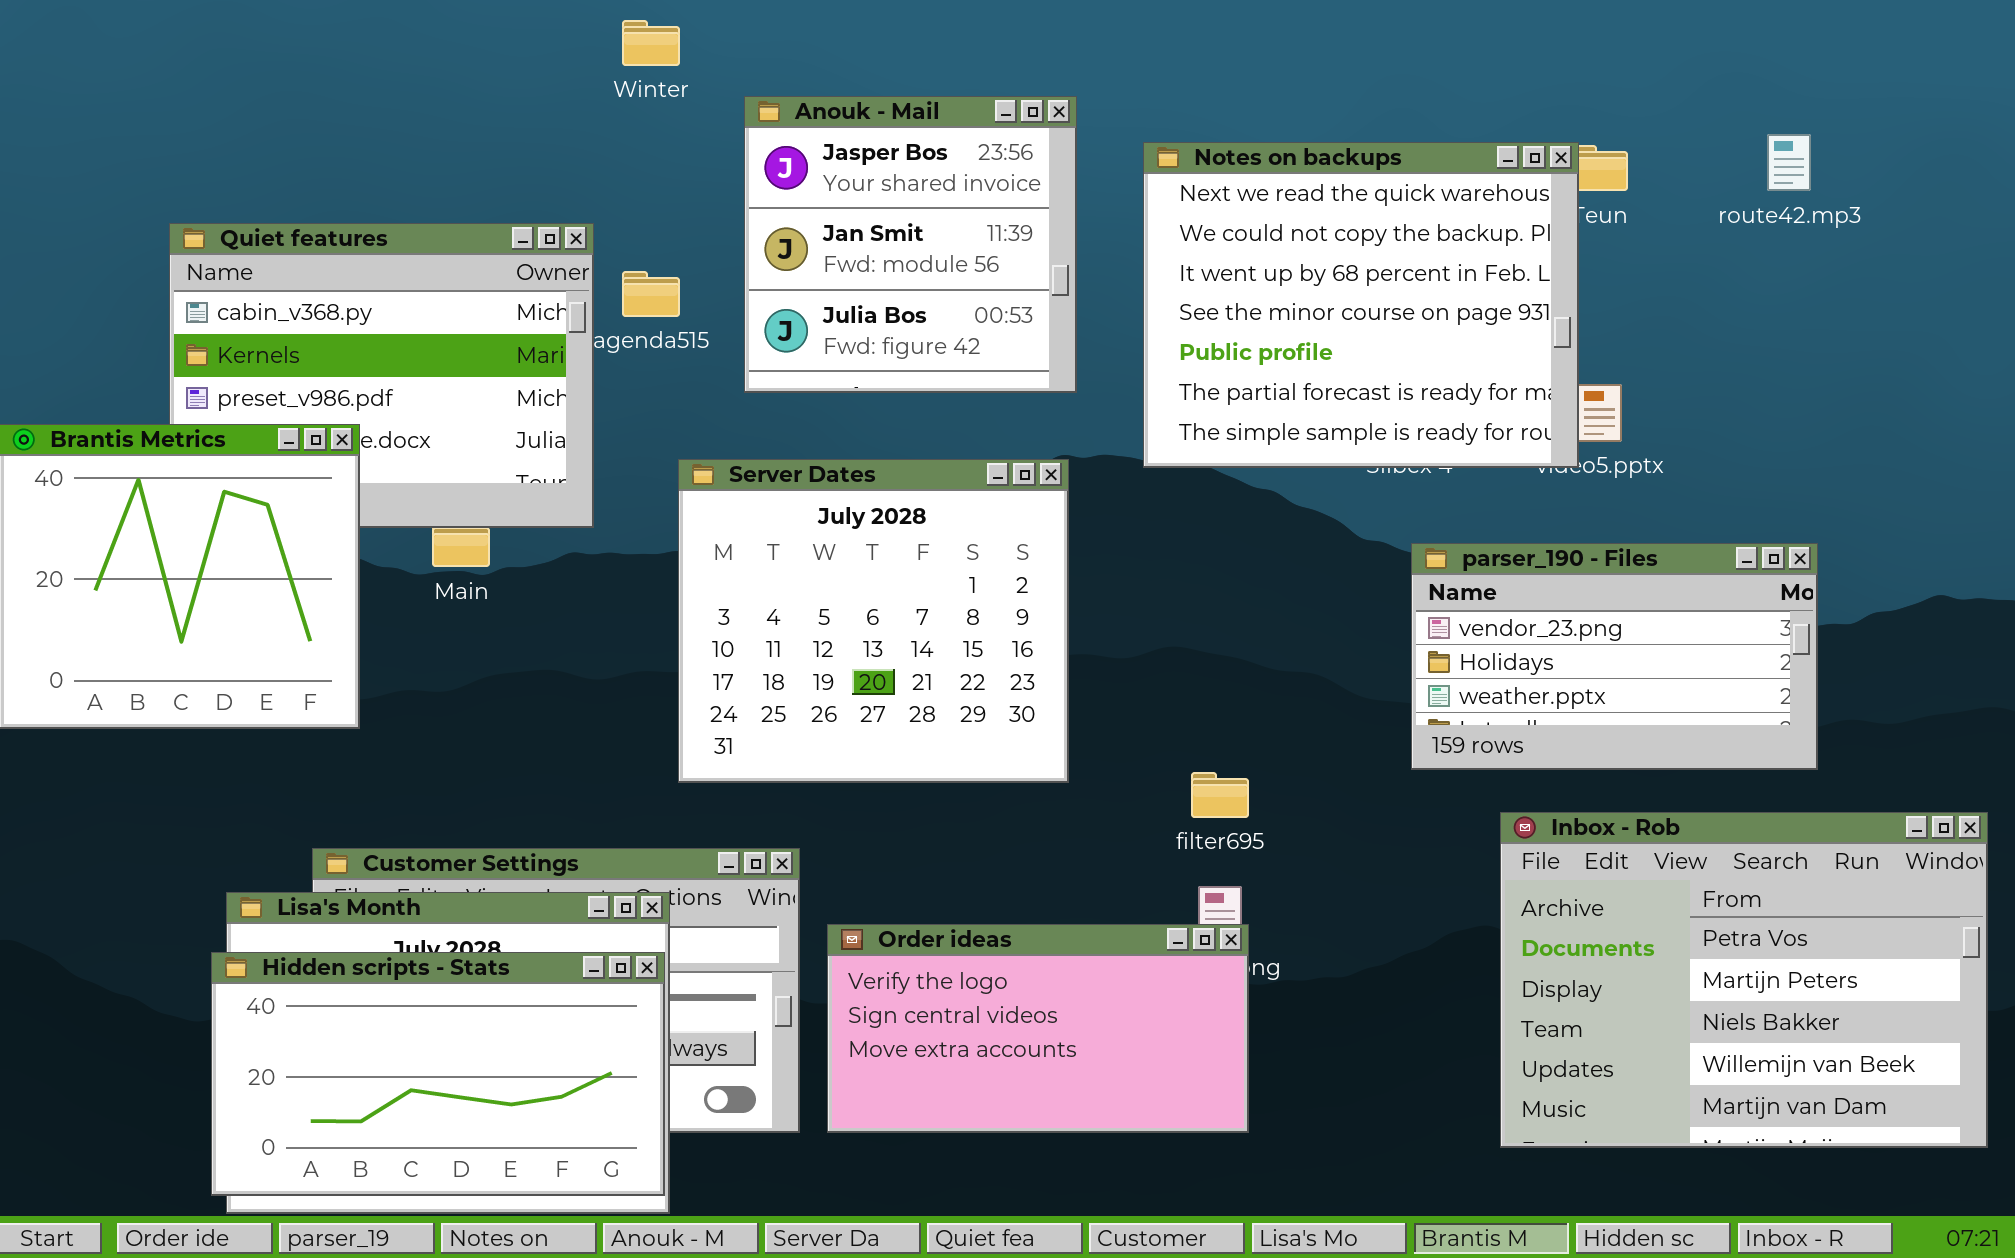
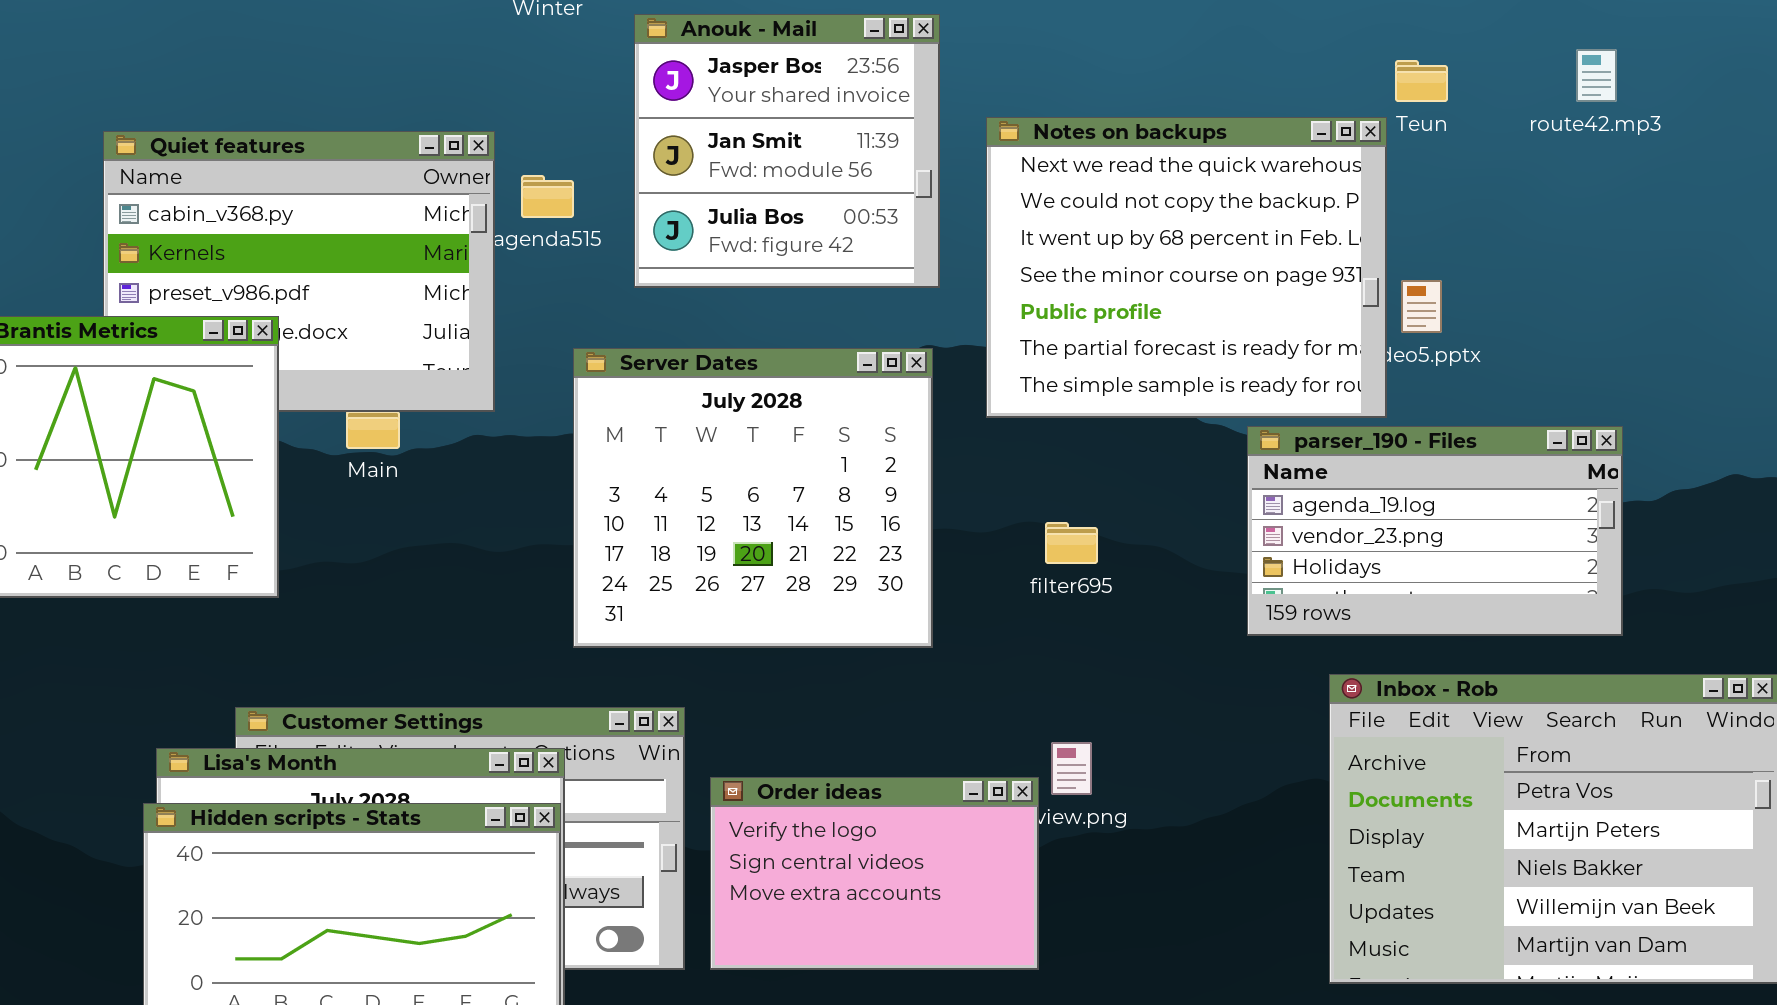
Notes on backups: [1143,142,1579,468] -> [986,117,1387,418], moved
parser_190 - Files: [1411,543,1818,770] -> [1247,426,1623,636], scrolled up 1 row
filter695: [1191,772,1249,818] -> [1045,522,1098,564], moved
Order ideas: [827,924,1249,1133] -> [710,777,1039,970], resized

